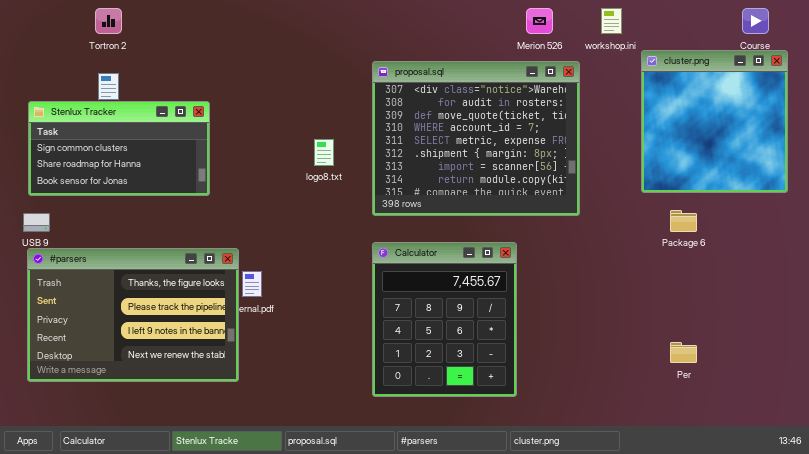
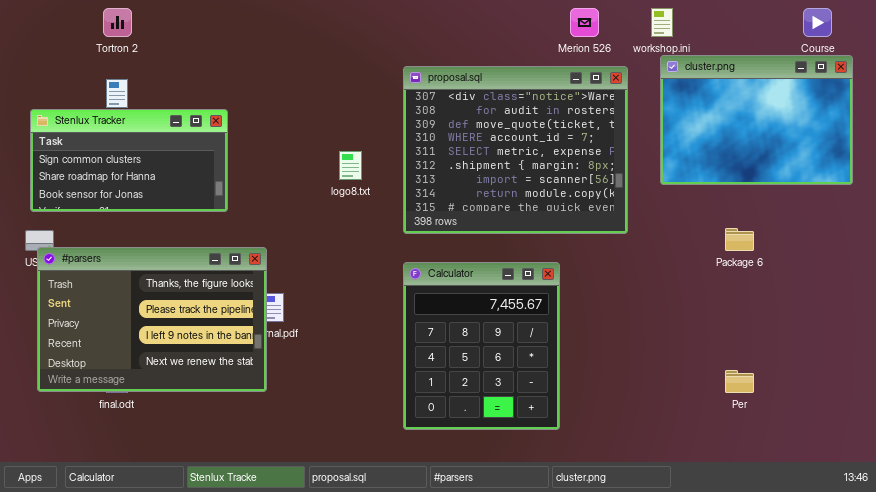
cluster.png: [641,50,788,193] -> [660,55,853,185], resized
#parsers: [27,248,239,382] -> [37,247,267,392], moved

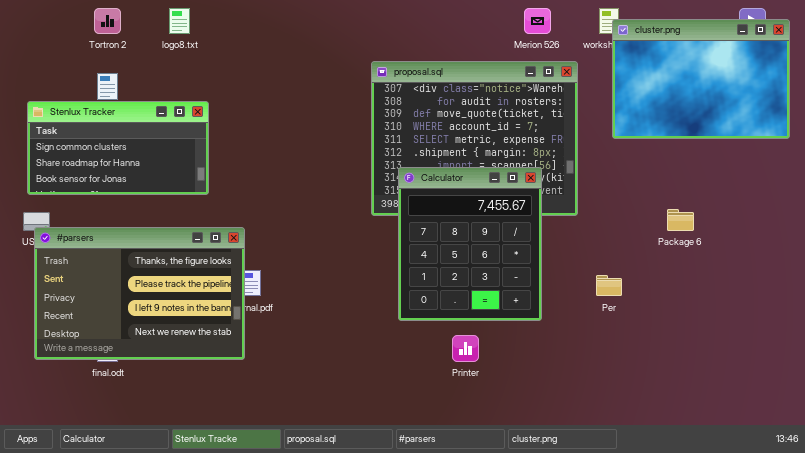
cluster.png: [660,55,853,185] -> [612,19,790,139], moved
logo8.txt: [339,151,362,180] -> [169,8,190,34], moved
Calculator: [403,262,560,430] -> [398,167,542,321], moved
Per: [725,370,754,393] -> [596,275,622,296], moved

